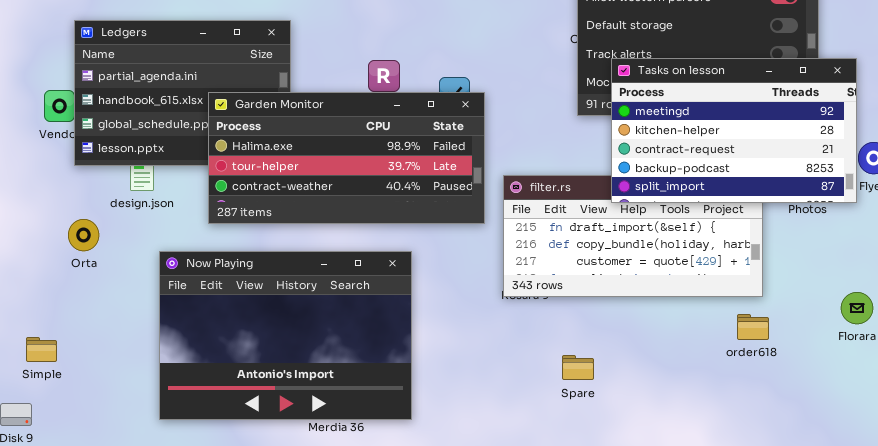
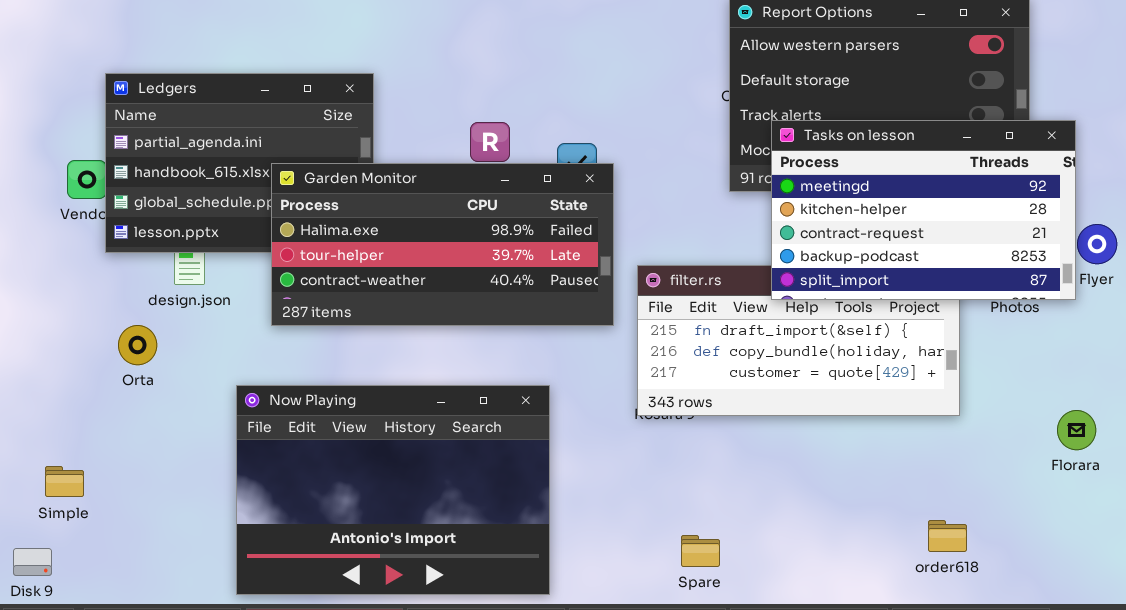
Orta: [68,219,99,251] -> [118,325,157,365], moved
Now Playing: [159,251,412,420] -> [236,385,550,595], moved
order618: [737,314,769,340] -> [928,520,967,552], moved
Spare: [562,355,594,380] -> [681,535,720,567], moved

